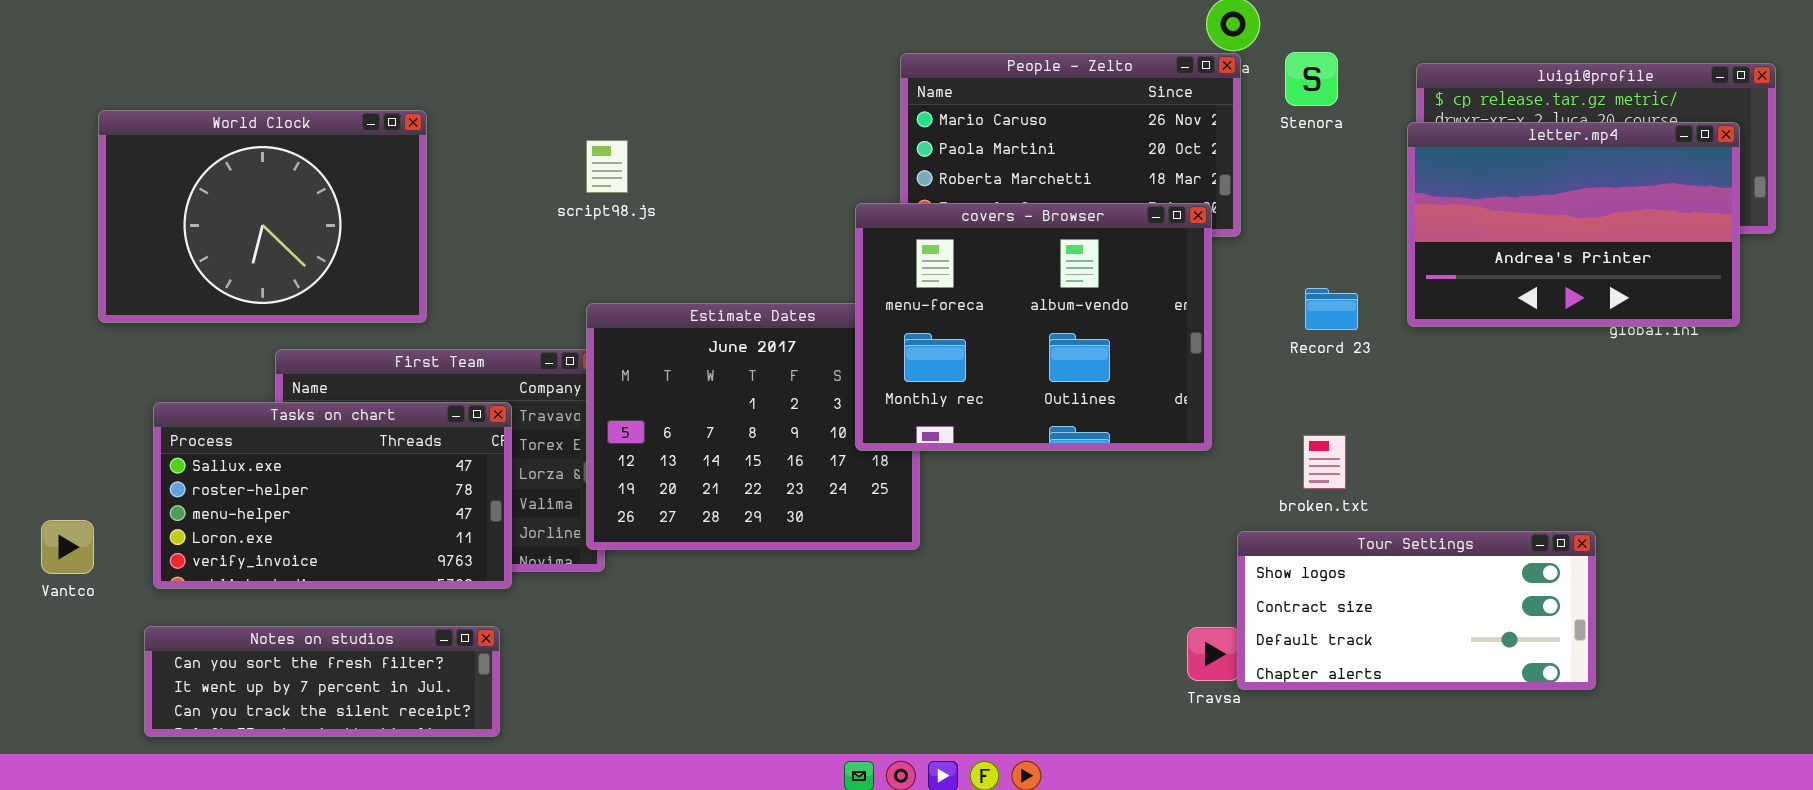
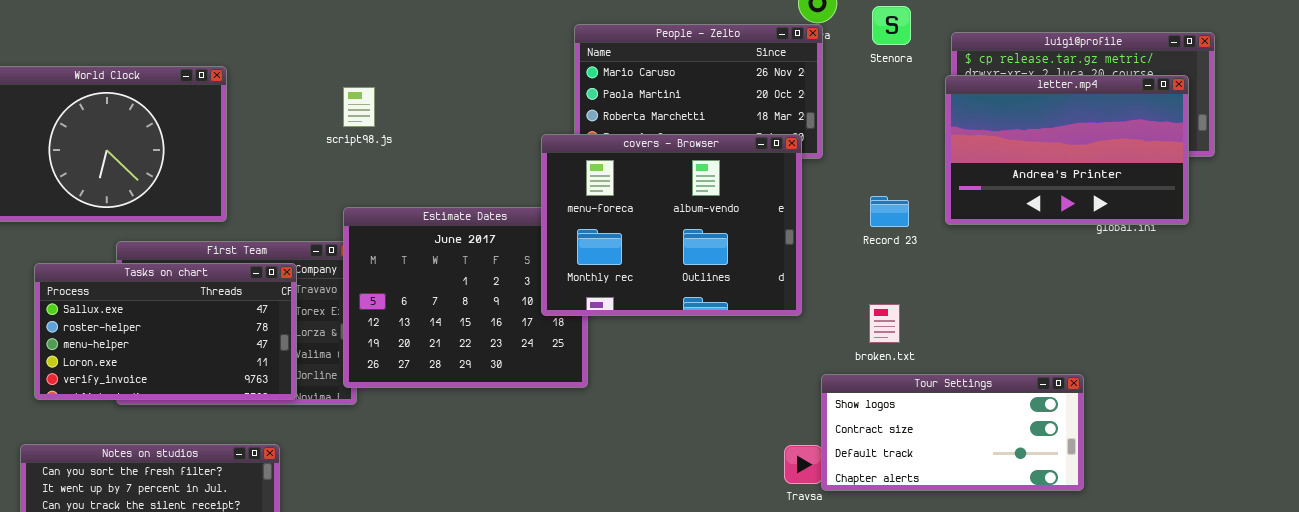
Stenora: [1285,52,1338,106] -> [872,6,911,45], moved
Tasks on chart: [153,402,512,589] -> [34,263,297,400], moved

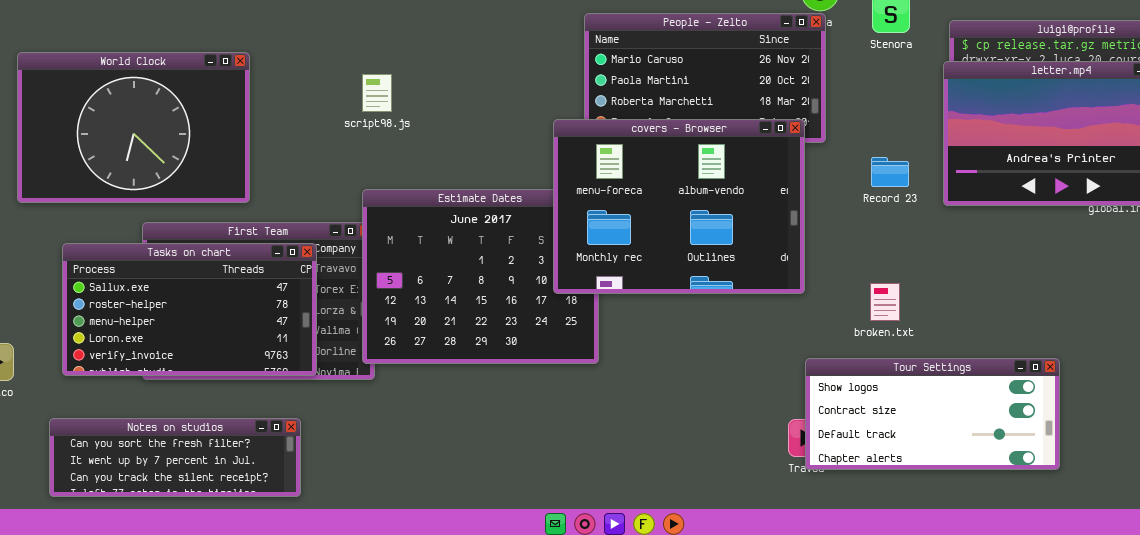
Record 23: [870,196,909,227] -> [871,157,909,187], moved
Tour Settings: [821,374,1084,491] -> [805,358,1060,470], moved

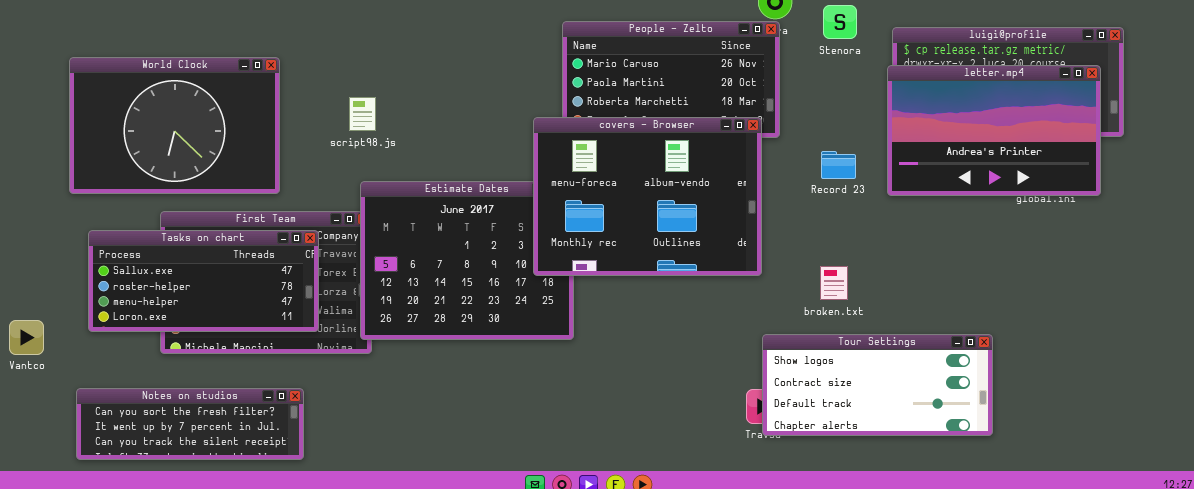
World Clock: [17,52,250,203] -> [69,57,280,194], moved
script98.js: [362,74,392,112] -> [349,97,376,131], moved
Tasks on chart: [62,243,317,376] -> [88,230,319,332], resized

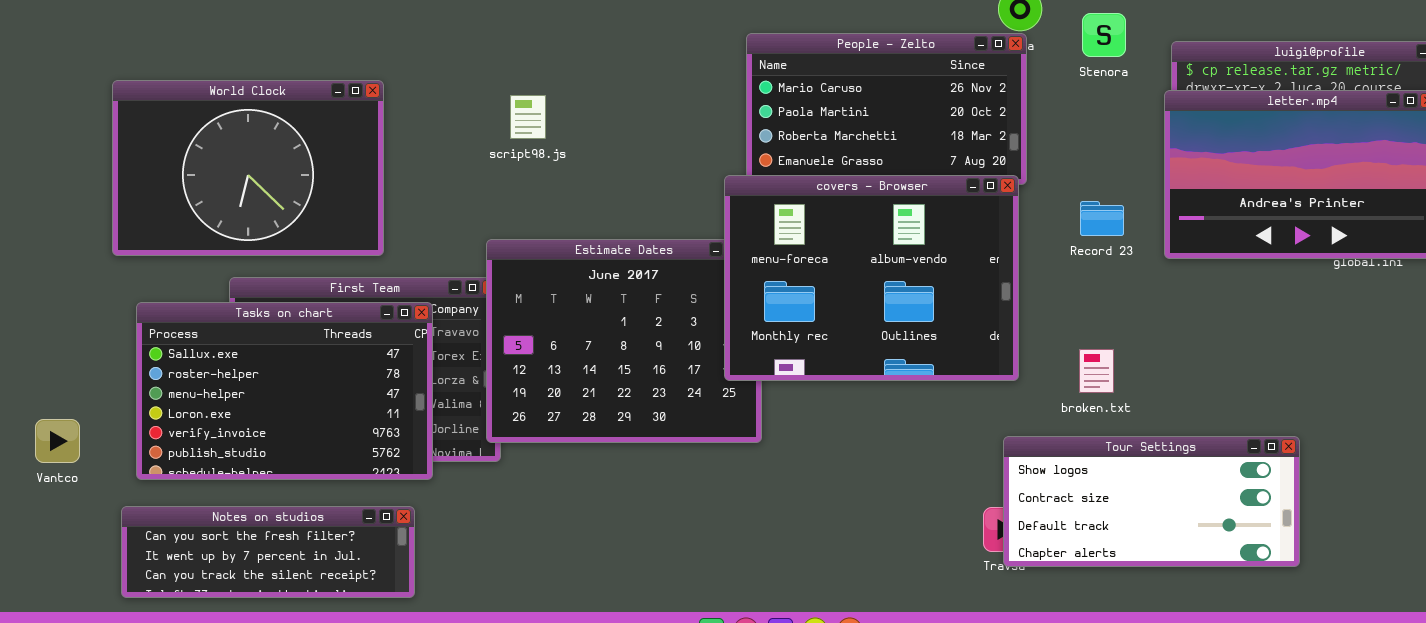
script98.js: [349,97,376,131] -> [510,95,546,139], moved
covers - Browser: [533,117,762,276] -> [724,175,1019,381], moved
Tasks on chart: [88,230,319,332] -> [136,302,433,480], resized

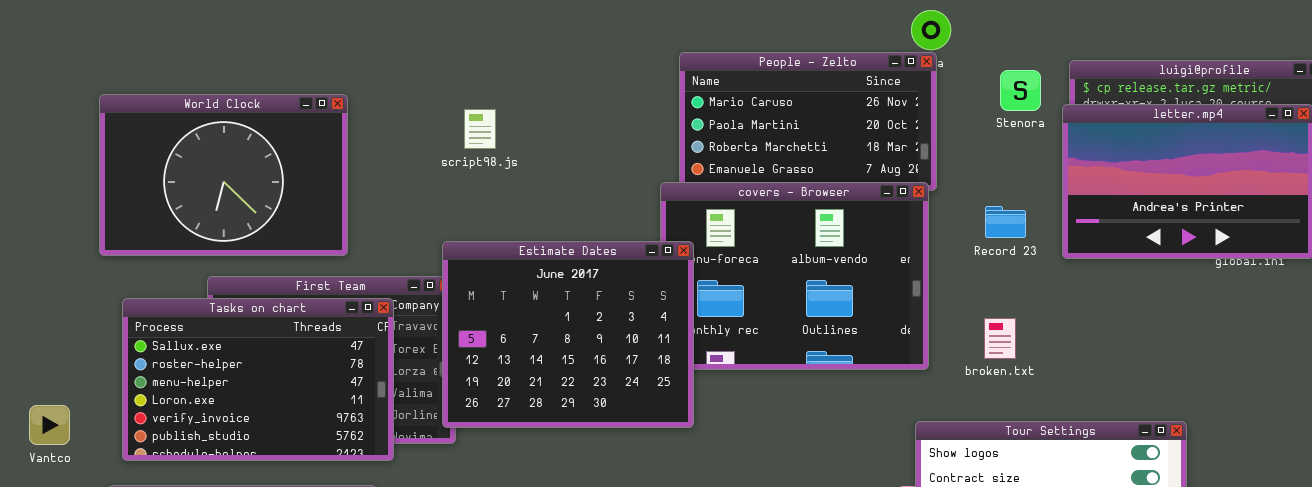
Stenora: [1082,13,1126,57] -> [1000,70,1041,111], moved
Estimate Dates: [486,239,762,443] -> [442,241,694,428], raised
broken.txt: [1079,349,1114,393] -> [984,318,1016,359], moved

